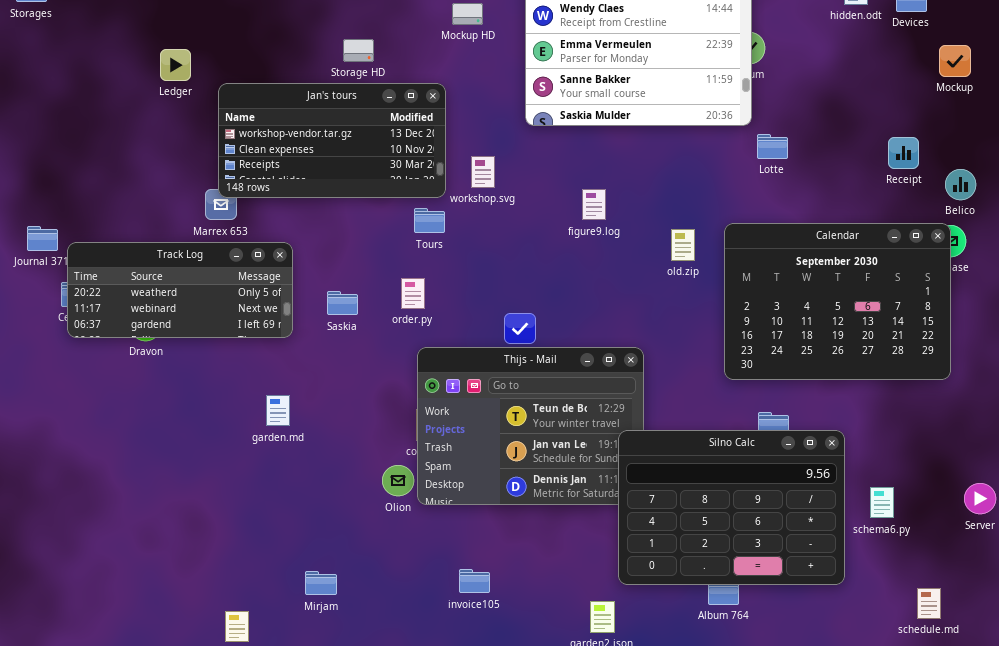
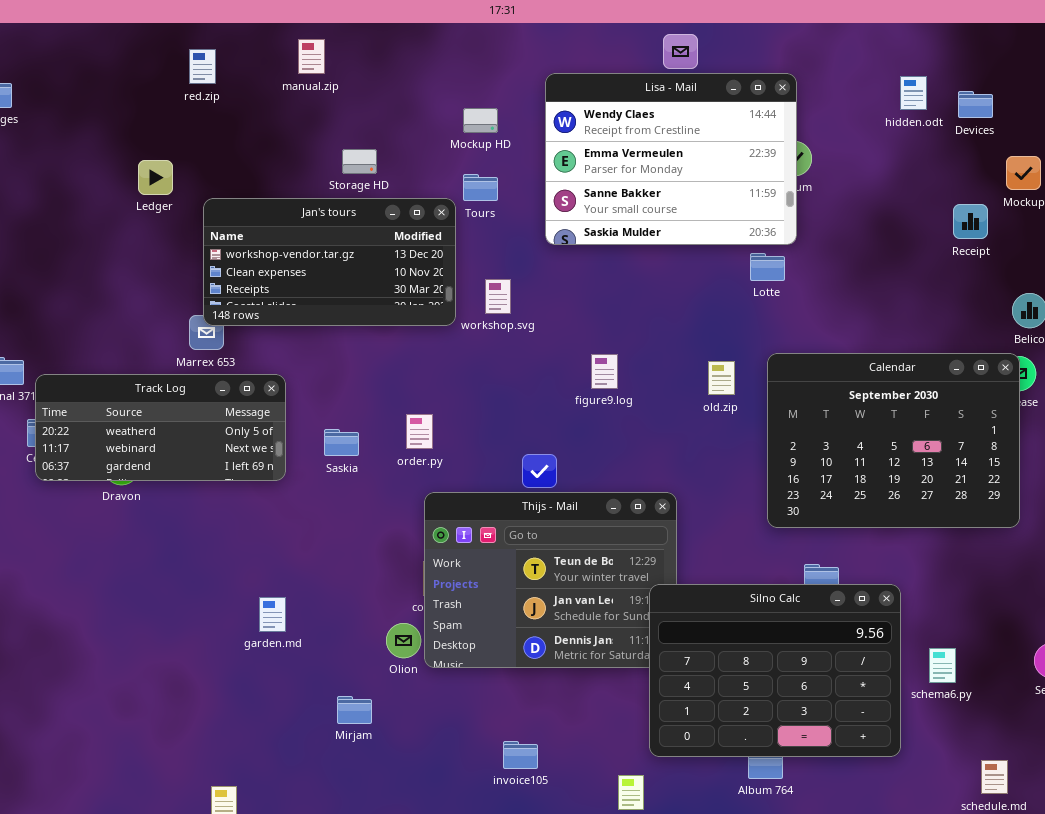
Lotte: [757,134,788,159] -> [750,253,785,281], moved
Receipt: [888,137,919,169] -> [953,204,988,239], moved
figure9.log: [582,189,606,220] -> [591,354,618,389], moved
Tours: [414,208,445,233] -> [463,174,498,201], moved
garden.md: [266,395,290,426] -> [259,597,286,632], moved
invoice105: [459,569,490,593] -> [503,741,538,769], moved
Mirjam: [305,571,337,595] -> [337,696,372,724], moved

